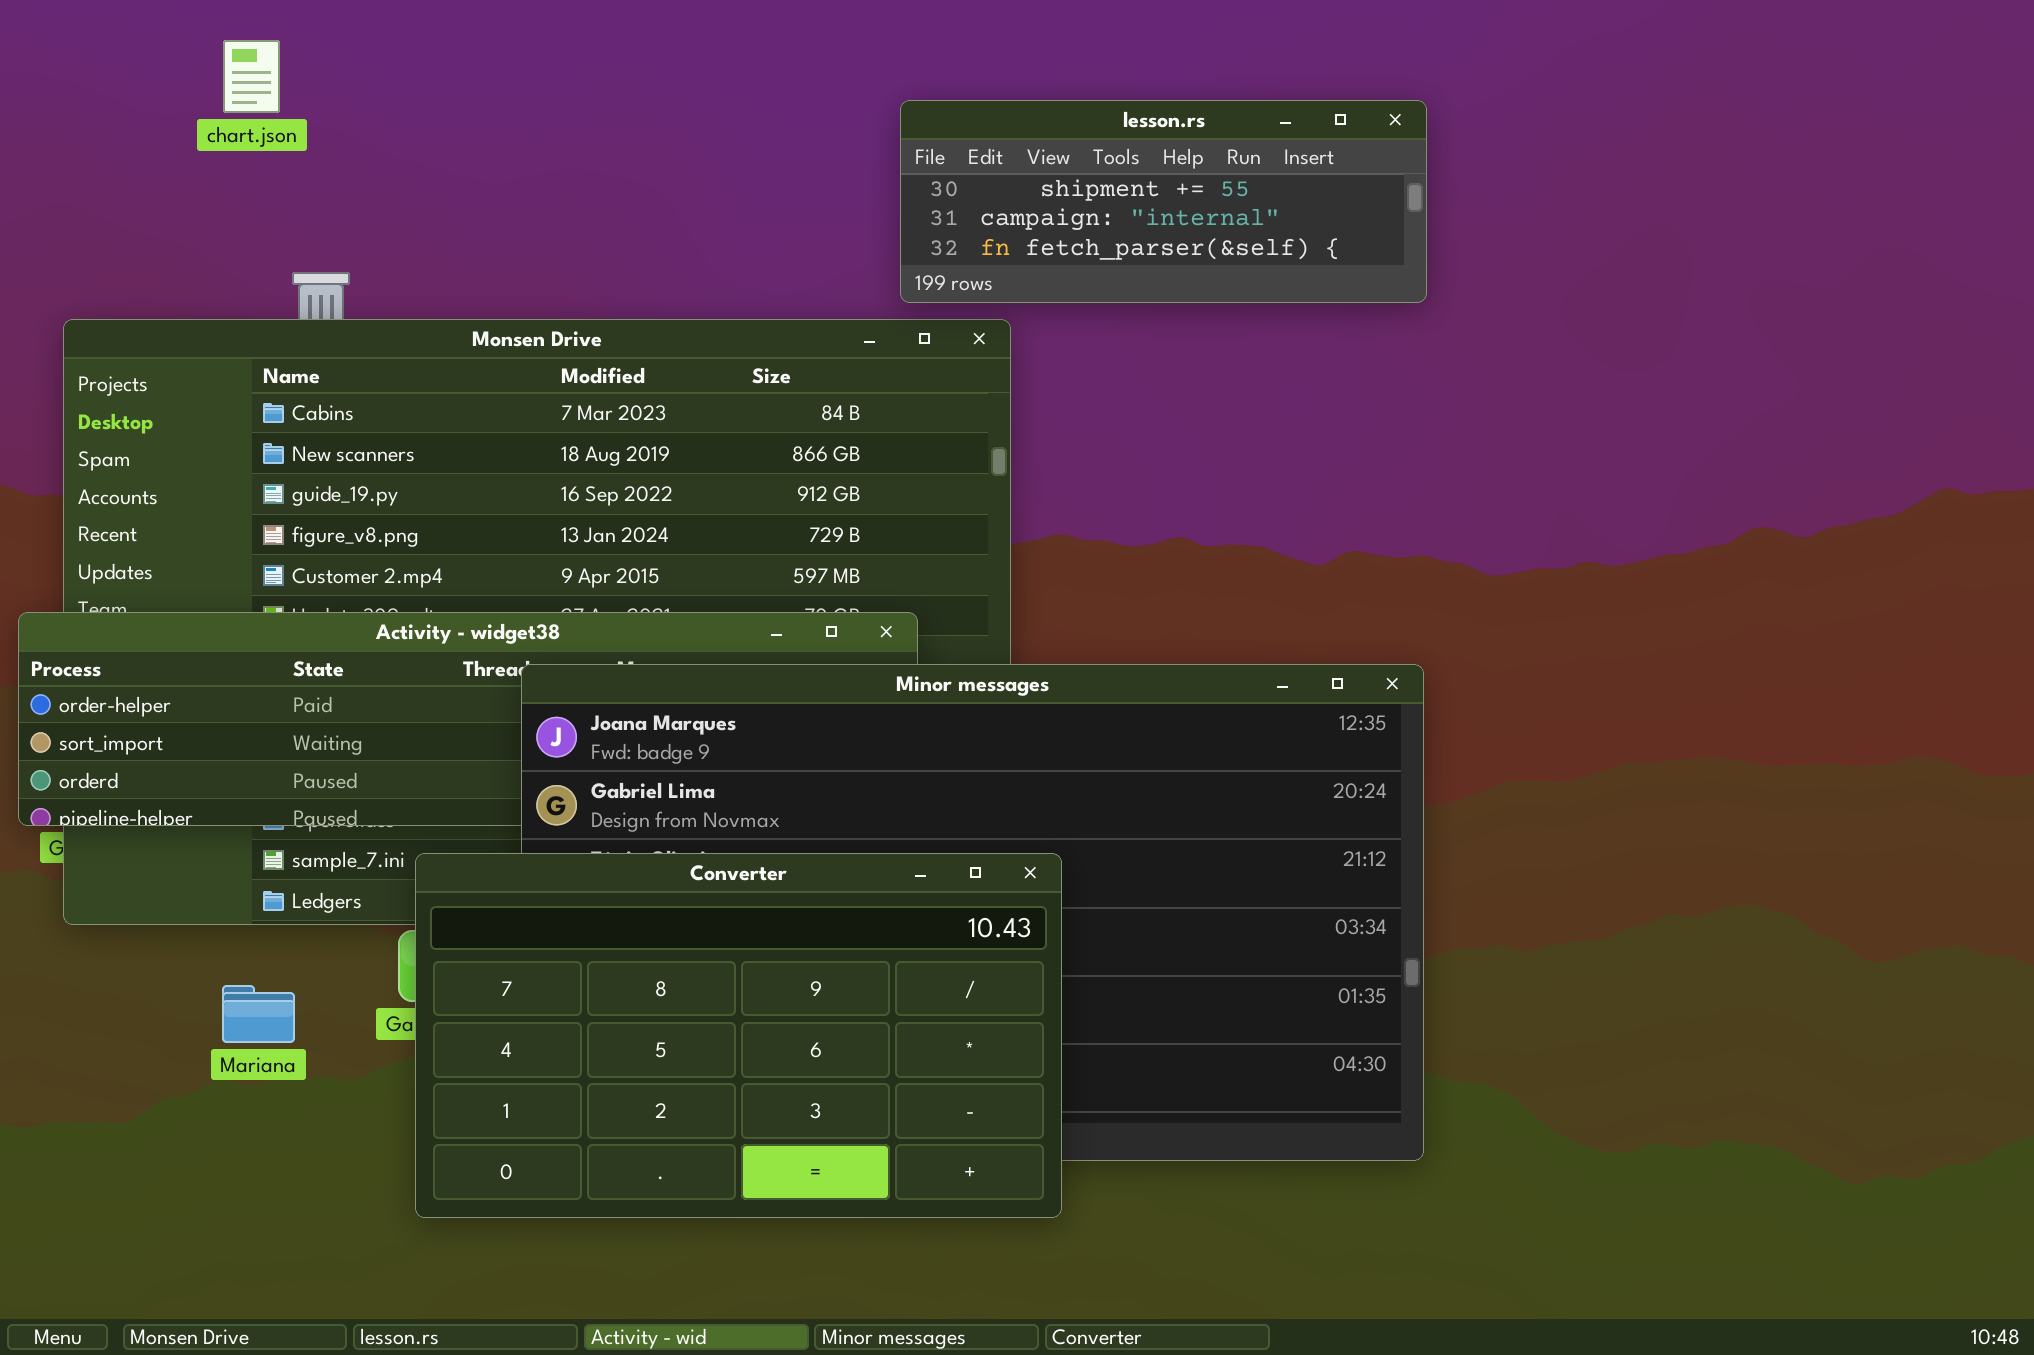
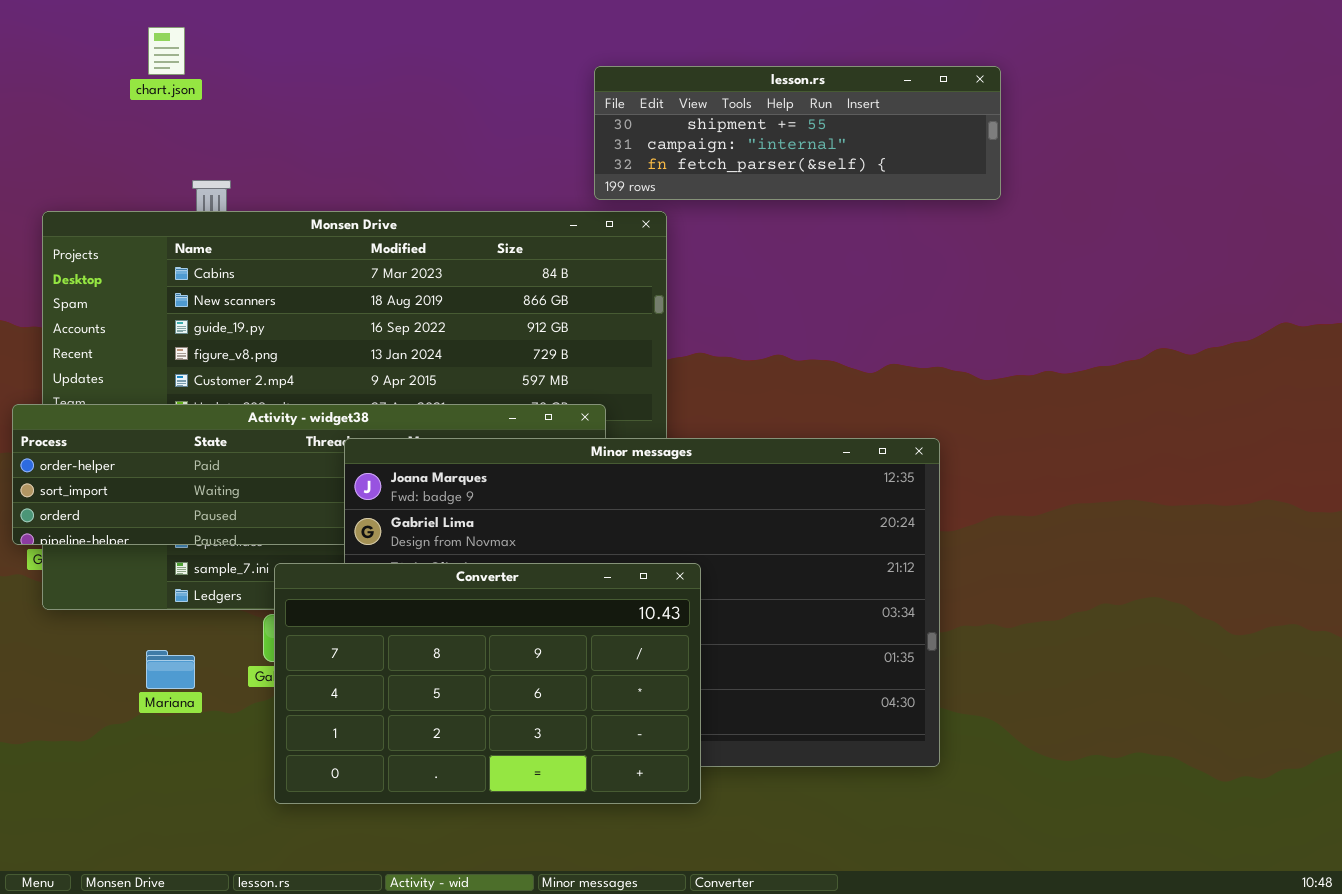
lesson.rs: [900,100,1427,303] -> [594,66,1001,200], resized

